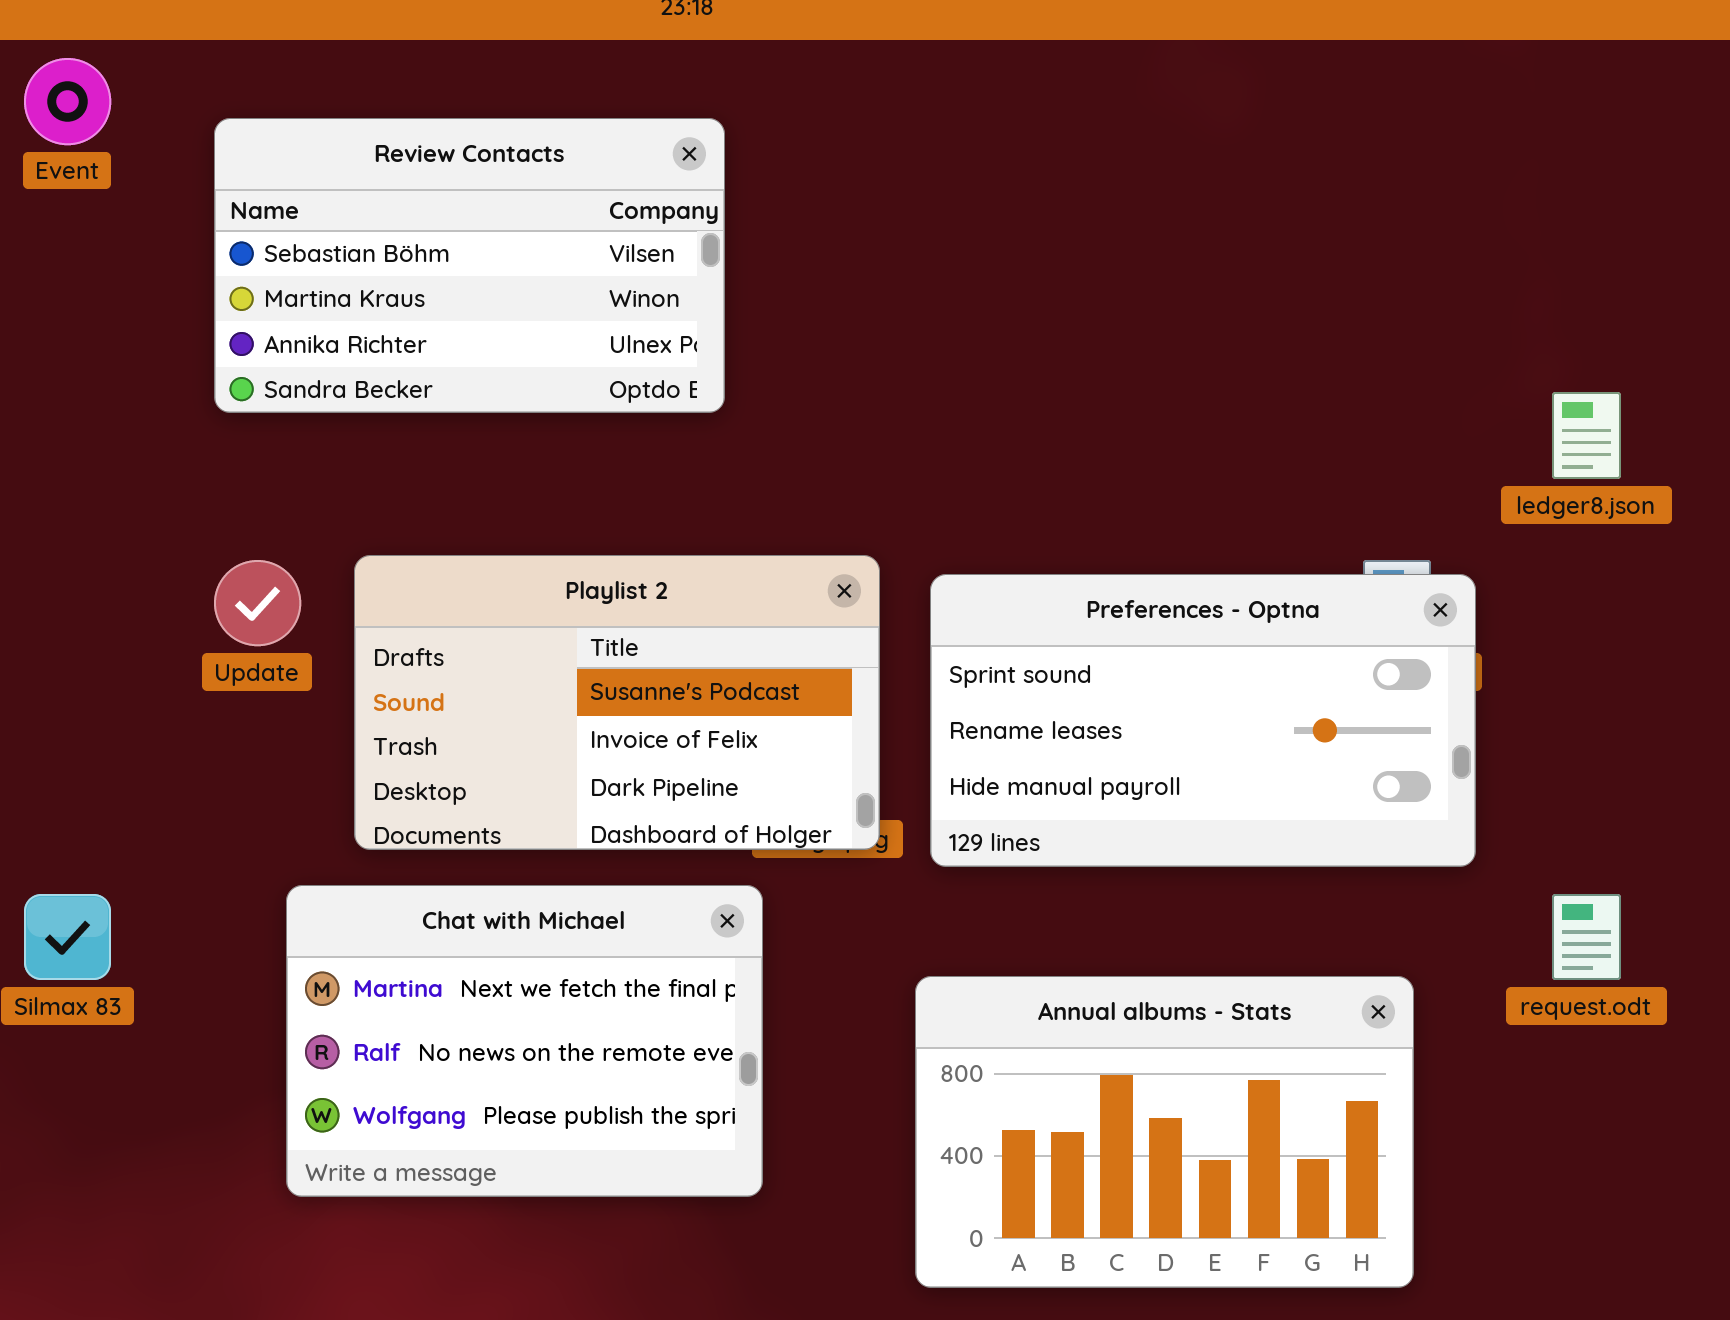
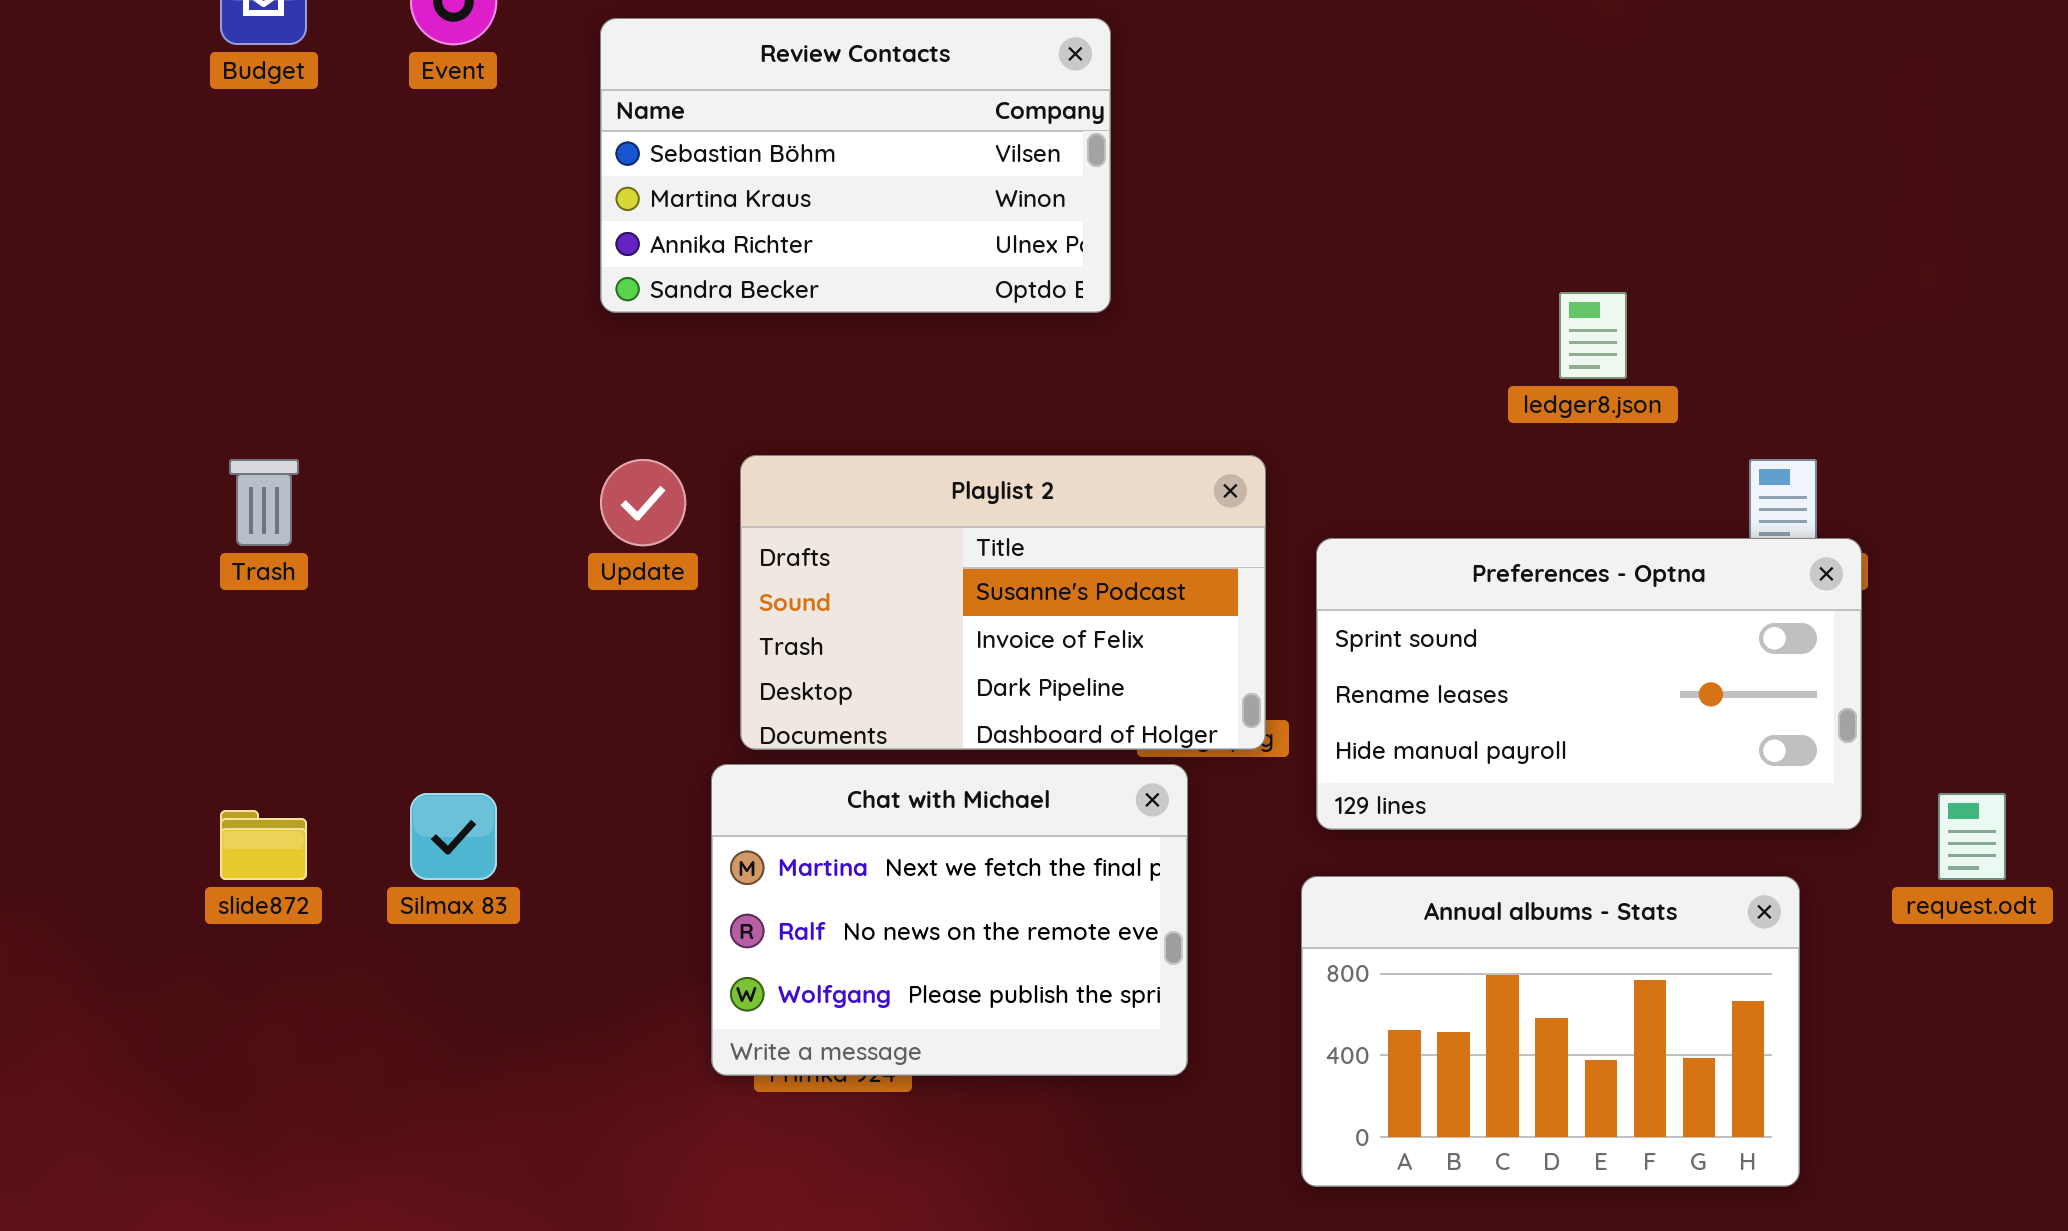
ledger8.json: [1552,392,1621,479] -> [1559,292,1627,379], moved
Preferences - Optna: [930,574,1476,867] -> [1316,538,1862,830], moved
Chat with Michael: [286,885,763,1197] -> [711,764,1188,1076], moved

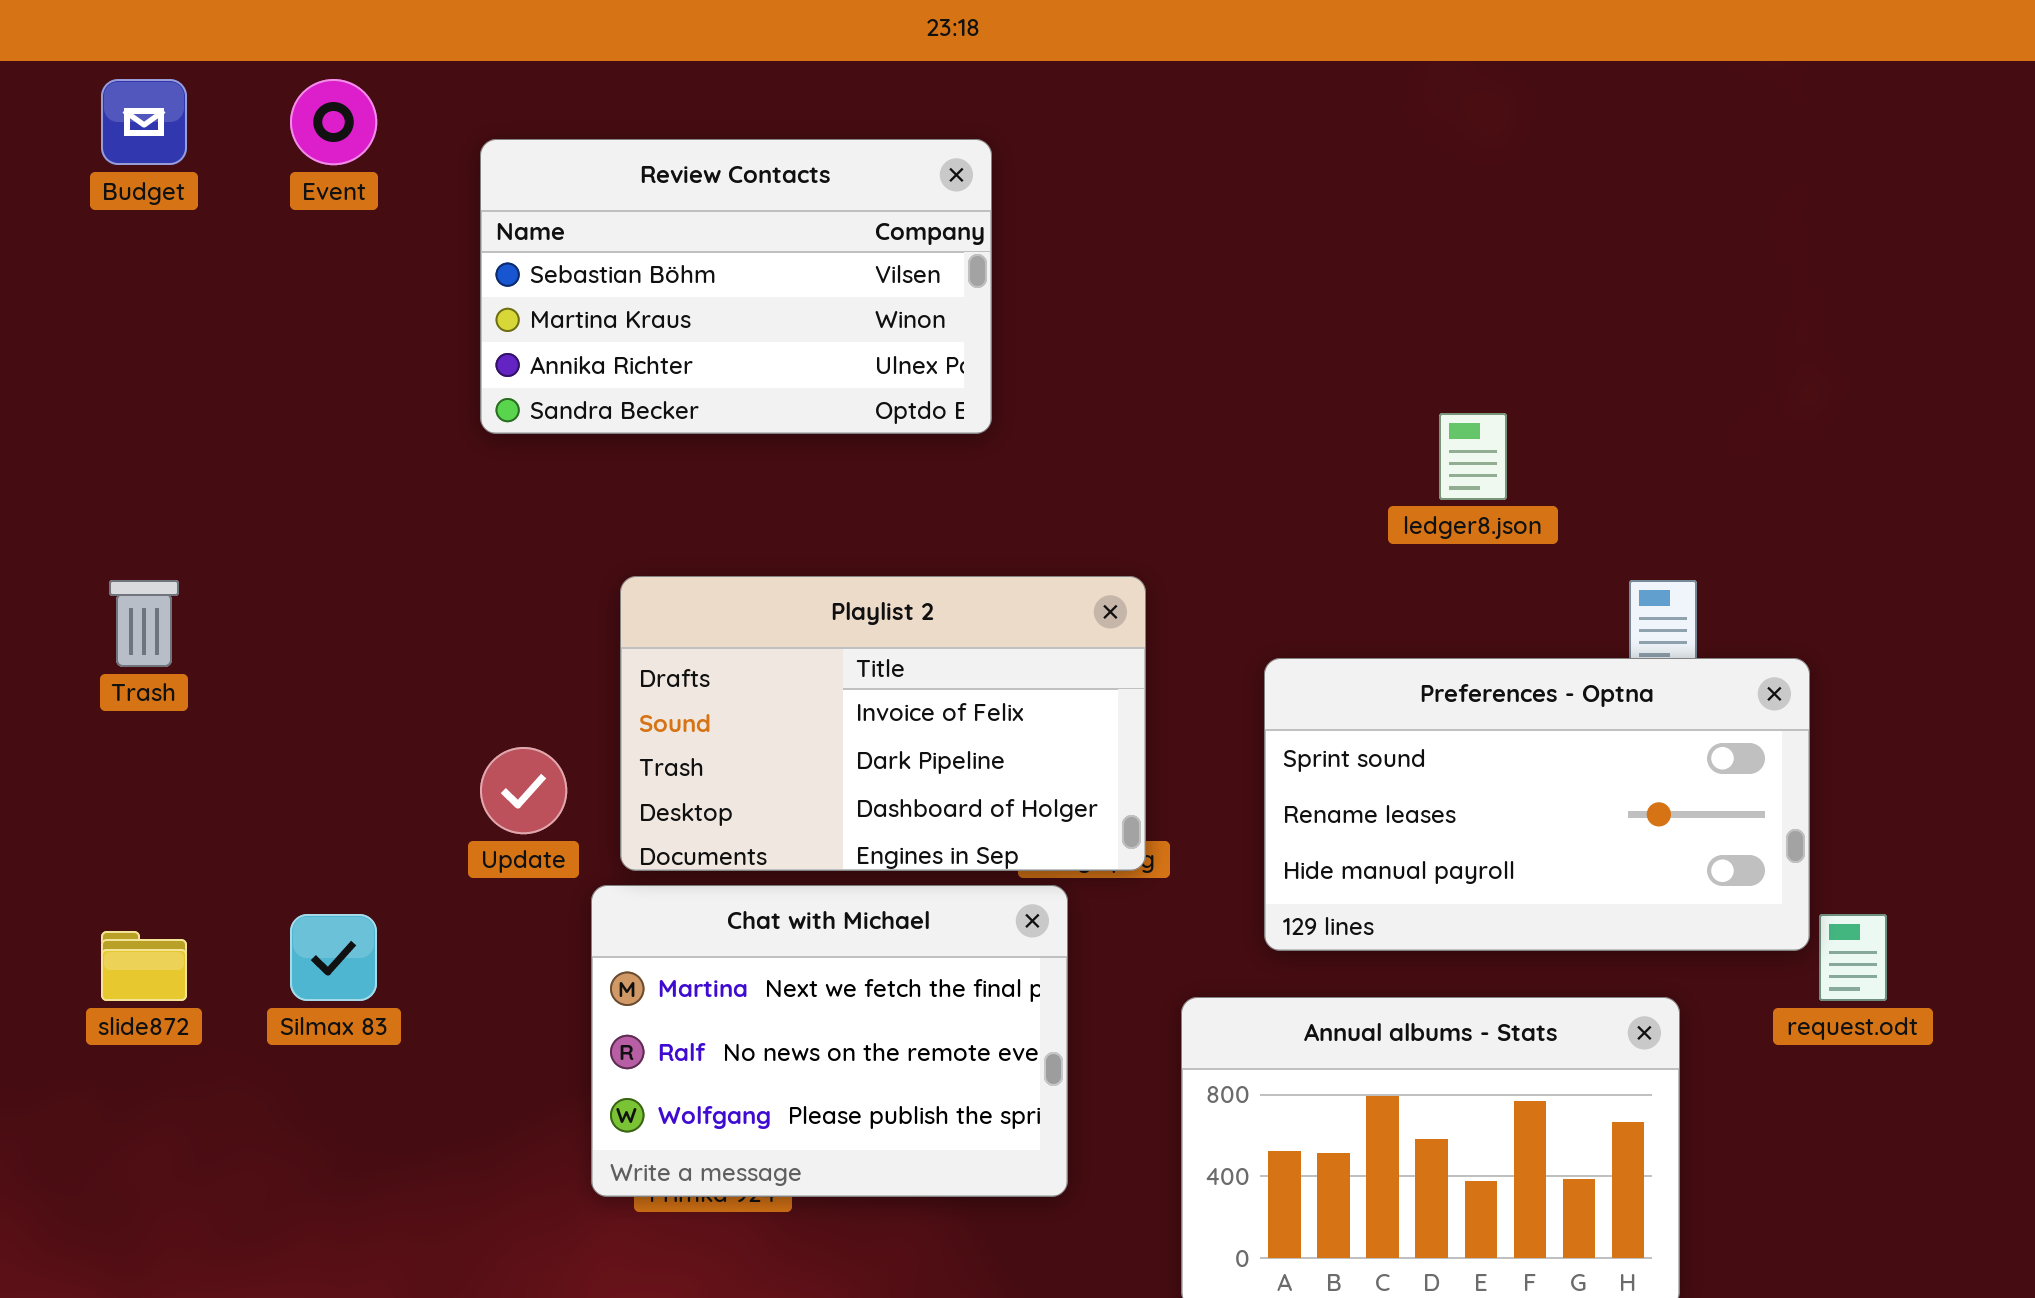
Playlist 2: [740,455,1266,750] -> [620,576,1146,871], scrolled down 1 row
Update: [600,459,686,546] -> [480,747,567,834], moved
Preferences - Optna: [1316,538,1862,830] -> [1264,658,1810,951], moved

